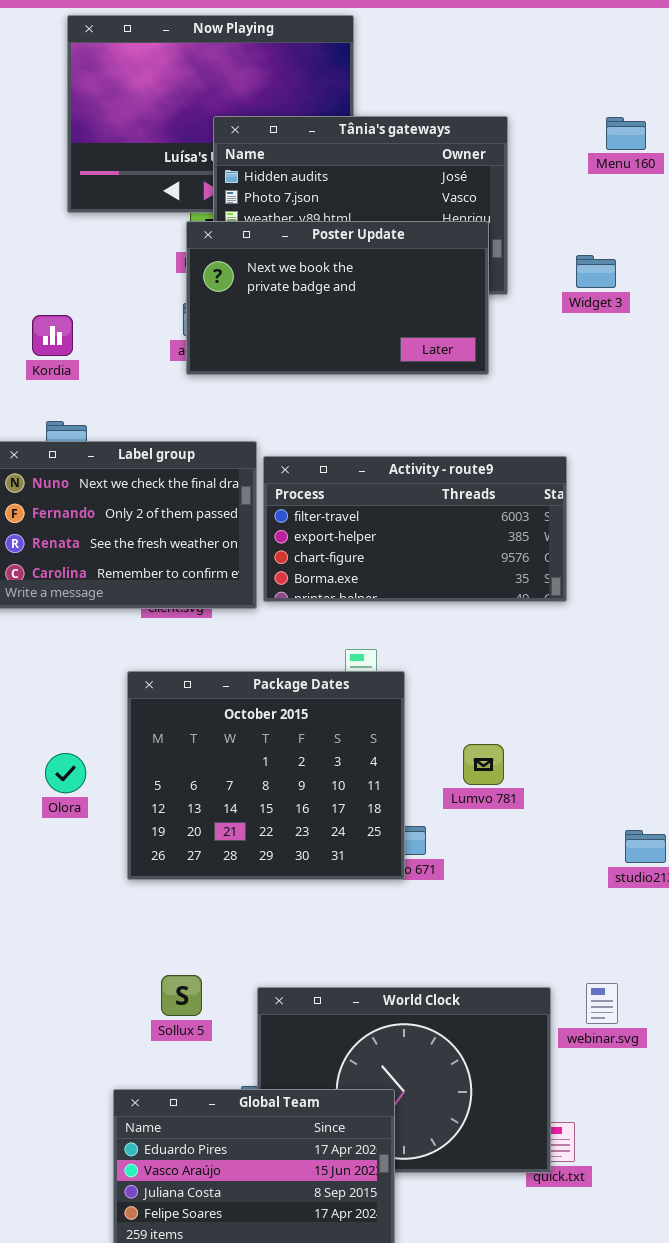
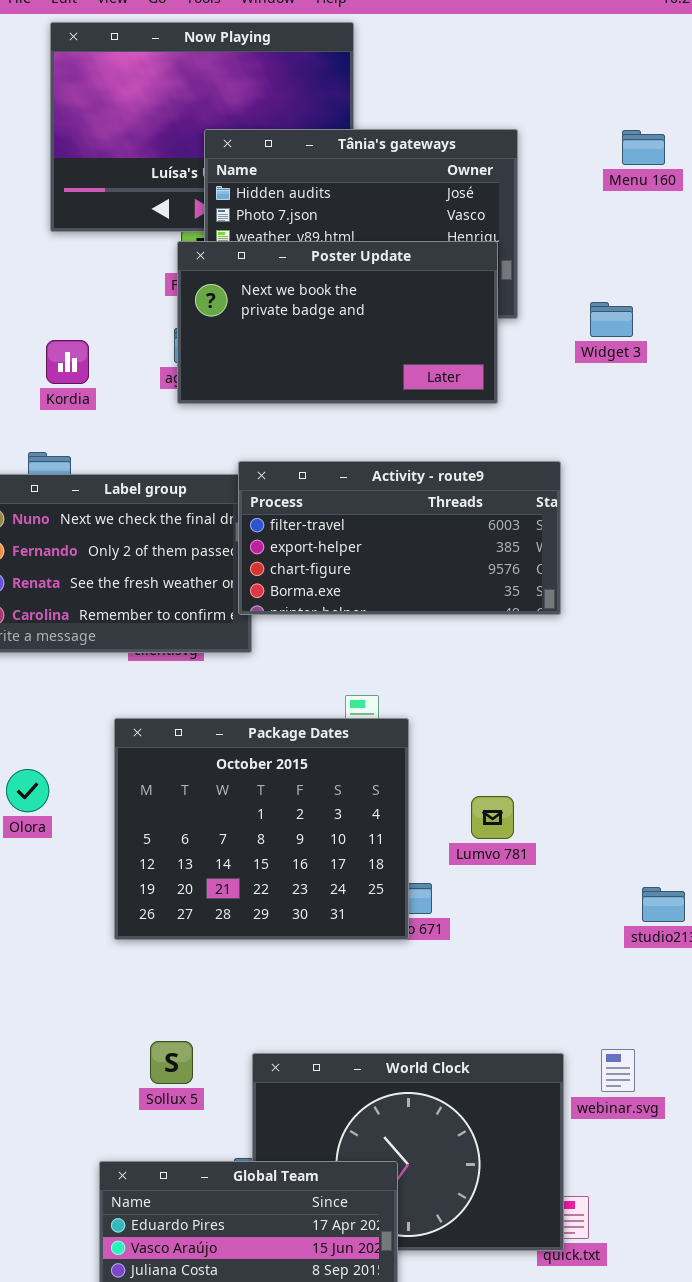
Widget 3: [576,255,616,288] -> [590,302,633,337], moved
Kordia: [32,315,73,356] -> [46,340,89,384], moved
Activity - route9: [263,456,567,602] -> [238,461,561,615], moved
Olora: [45,753,86,793] -> [6,769,49,812], moved

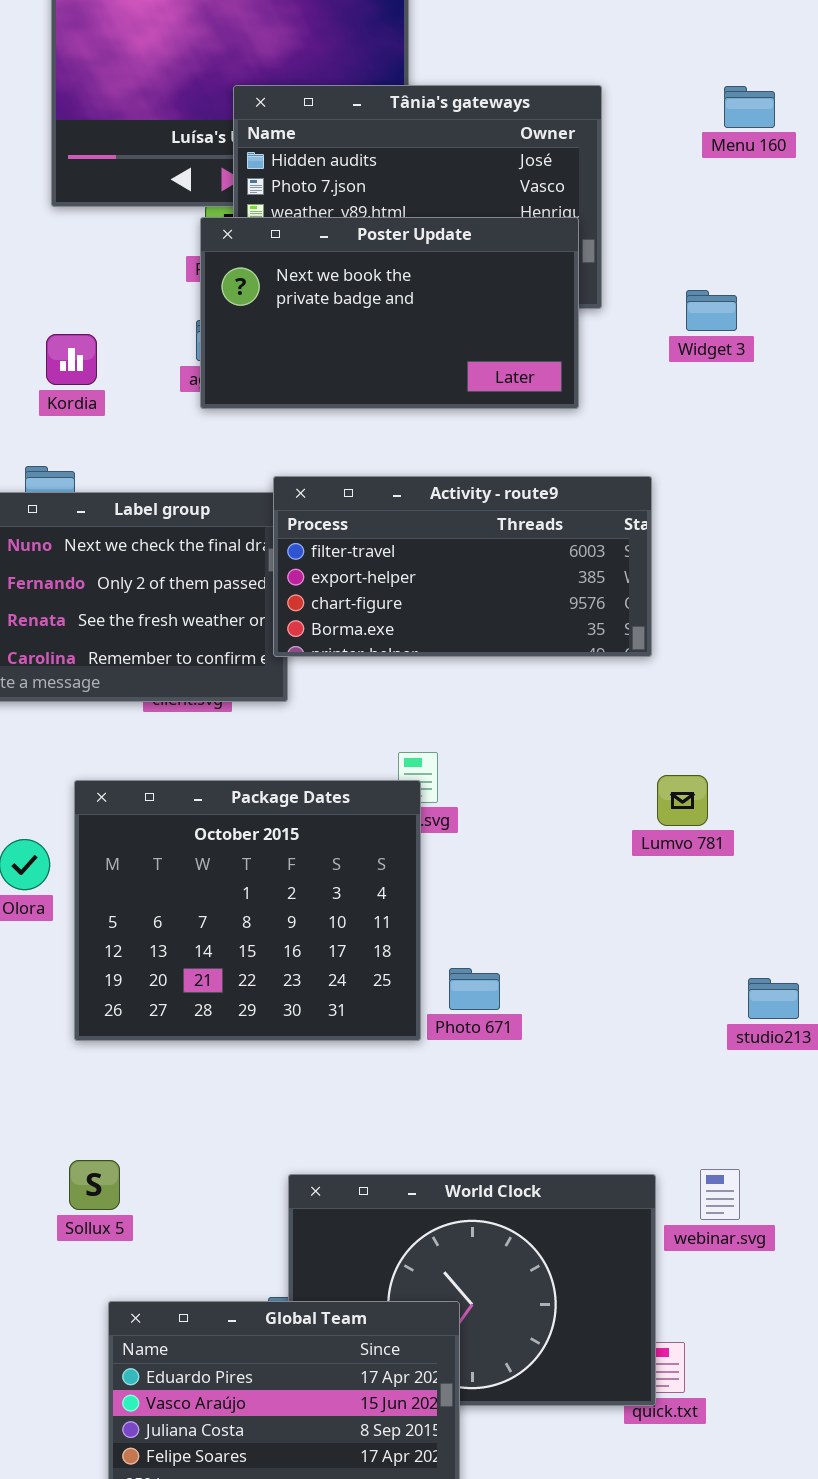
Package Dates: [114,718,409,940] -> [74,780,421,1041], moved
Lumvo 781: [471,796,514,839] -> [657,775,708,826], moved
Sollux 5: [150,1041,193,1084] -> [69,1160,120,1210], moved

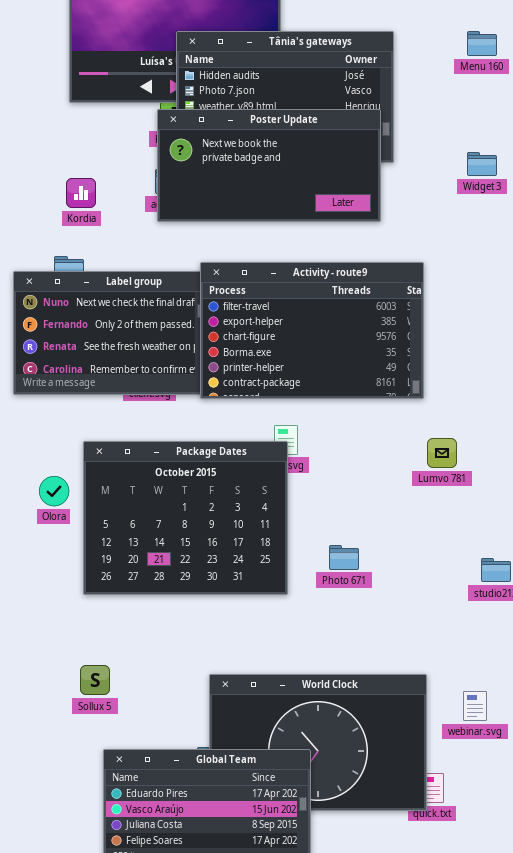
Widget 3: [686,290,737,331] -> [467,152,497,176], moved
Activity - route9: [273,476,652,657] -> [200,262,424,399], resized
Photo 671: [449,968,500,1010] -> [329,545,359,570], moved
webinar.svg: [700,1169,740,1220] -> [463,691,487,721], moved

